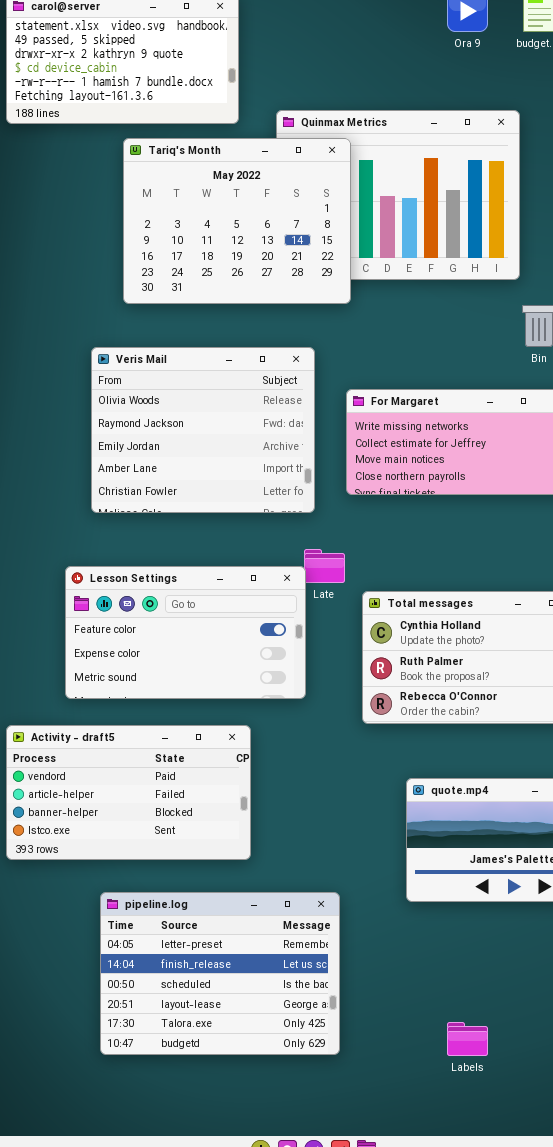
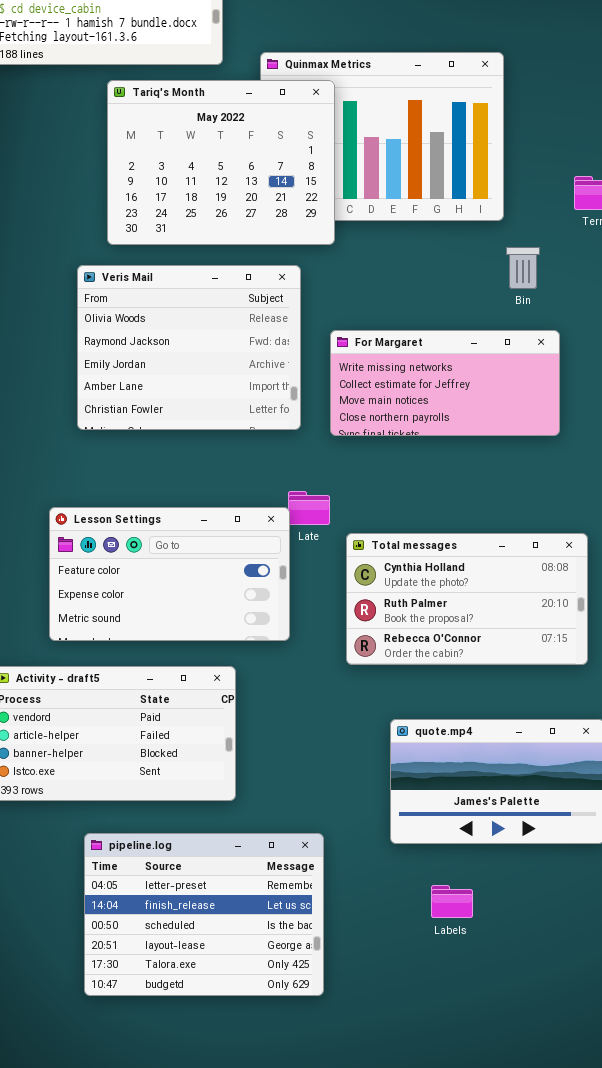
Veris Mail: [91,347,315,513] -> [77,265,301,430], moved
Labels: [447,1022,488,1056] -> [431,885,473,918], moved

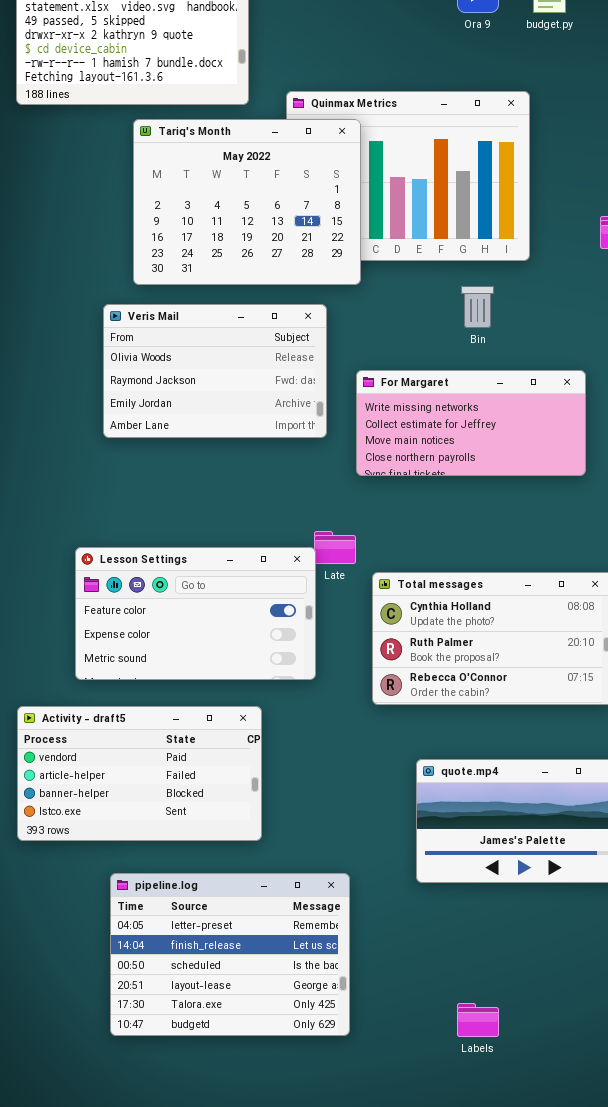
Bin: [506,247,540,289] -> [461,286,494,328], moved
Veris Mail: [77,265,301,430] -> [103,304,327,438], resized
Labels: [431,885,473,918] -> [457,1003,499,1037], moved

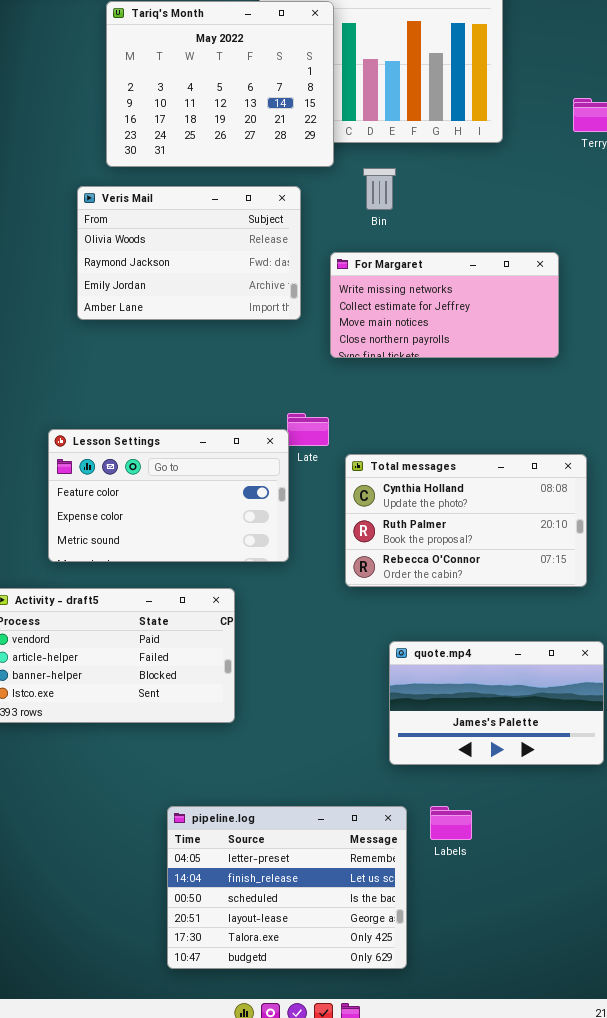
Bin: [461,286,494,328] -> [363,168,396,210], moved
pipeline.log: [110,873,350,1036] -> [167,806,407,969], moved
Labels: [457,1003,499,1037] -> [430,806,472,840], moved

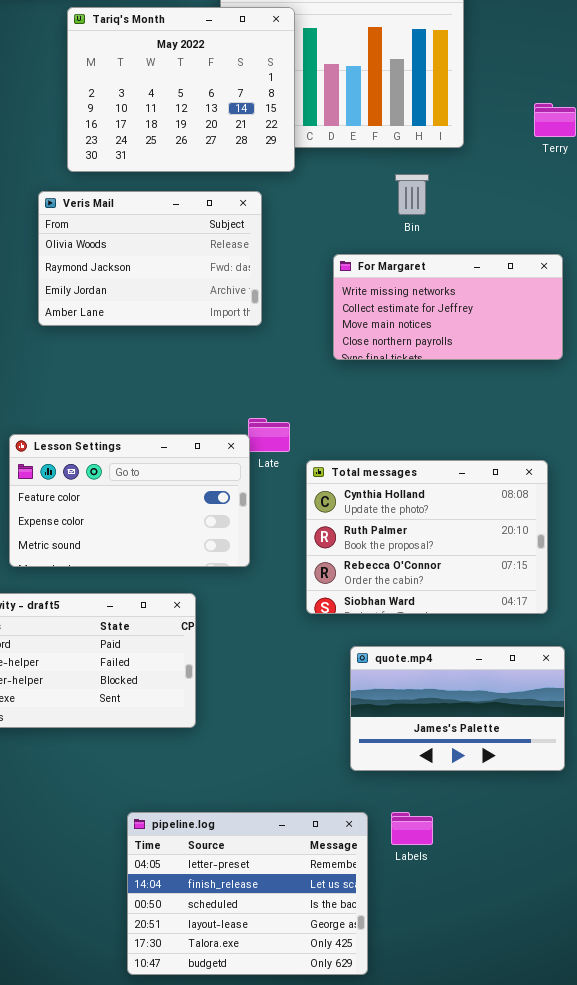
Bin: [363,168,396,210] -> [395,174,429,215], moved
For Margaret: [330,252,559,358] -> [333,254,563,360], moved
Total messages: [345,454,587,587] -> [306,460,548,614], resized

